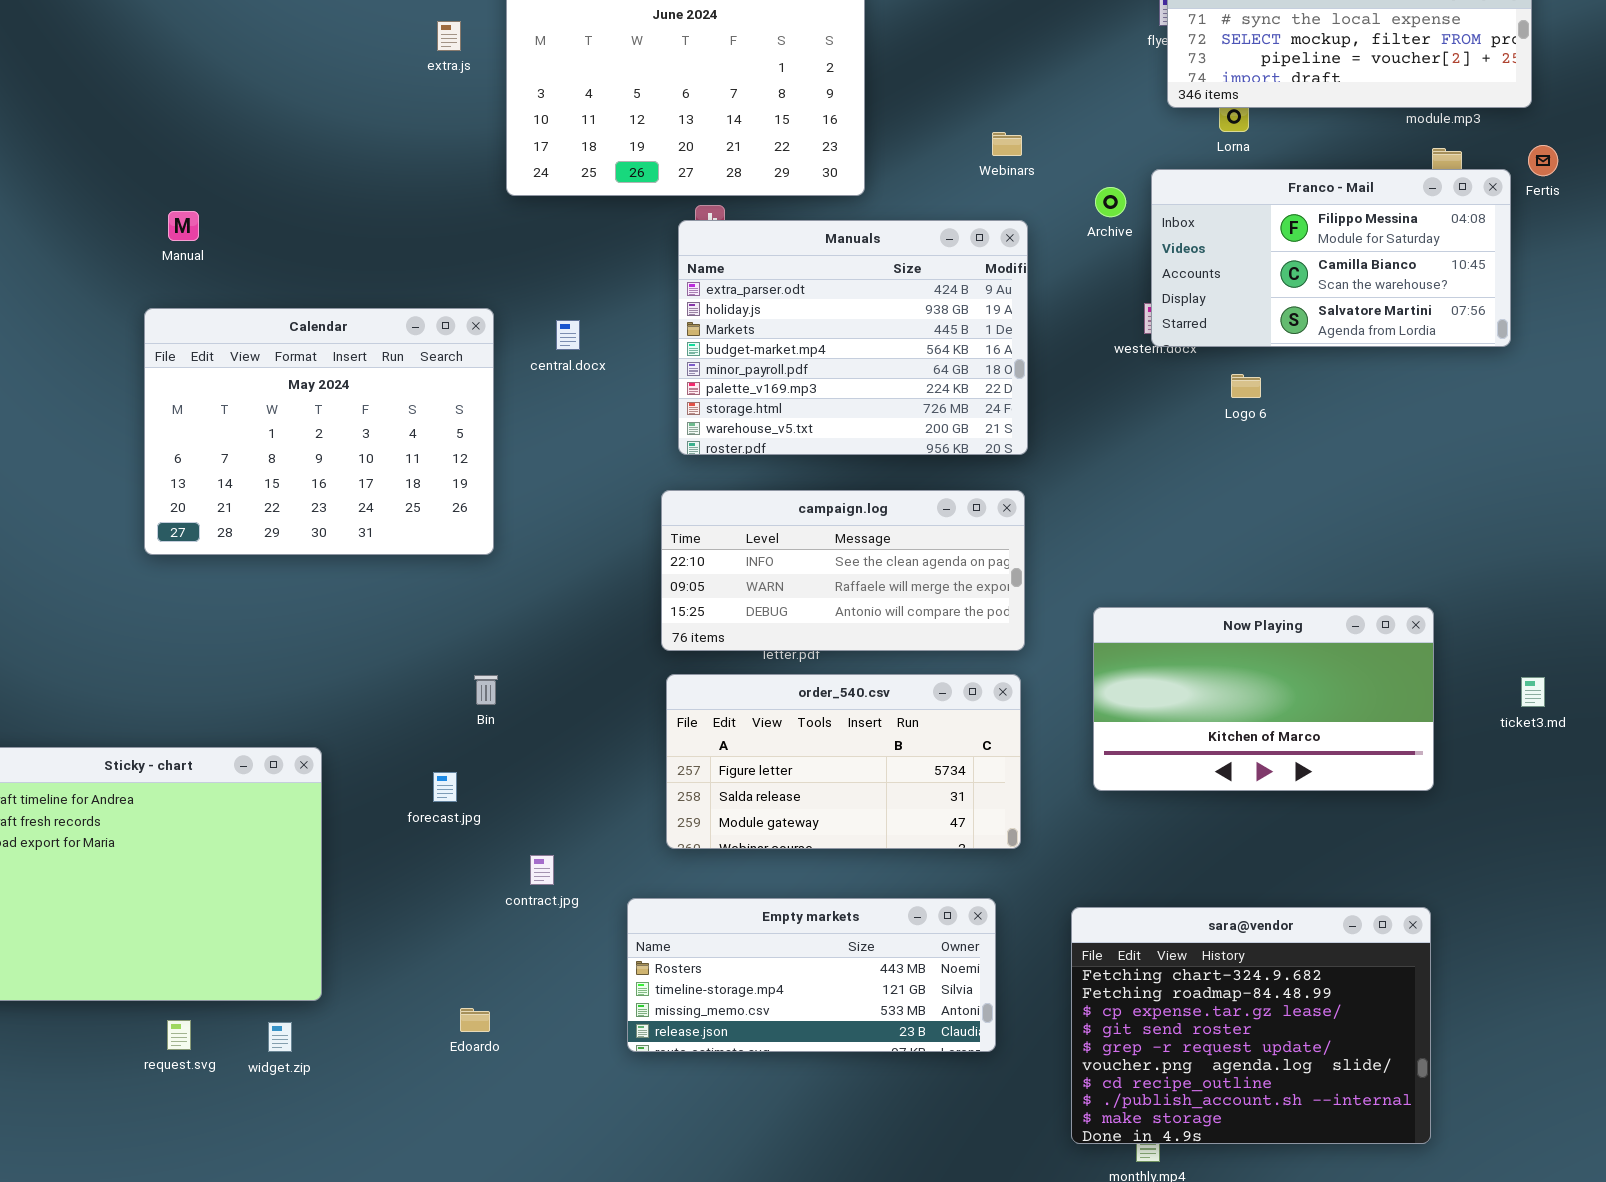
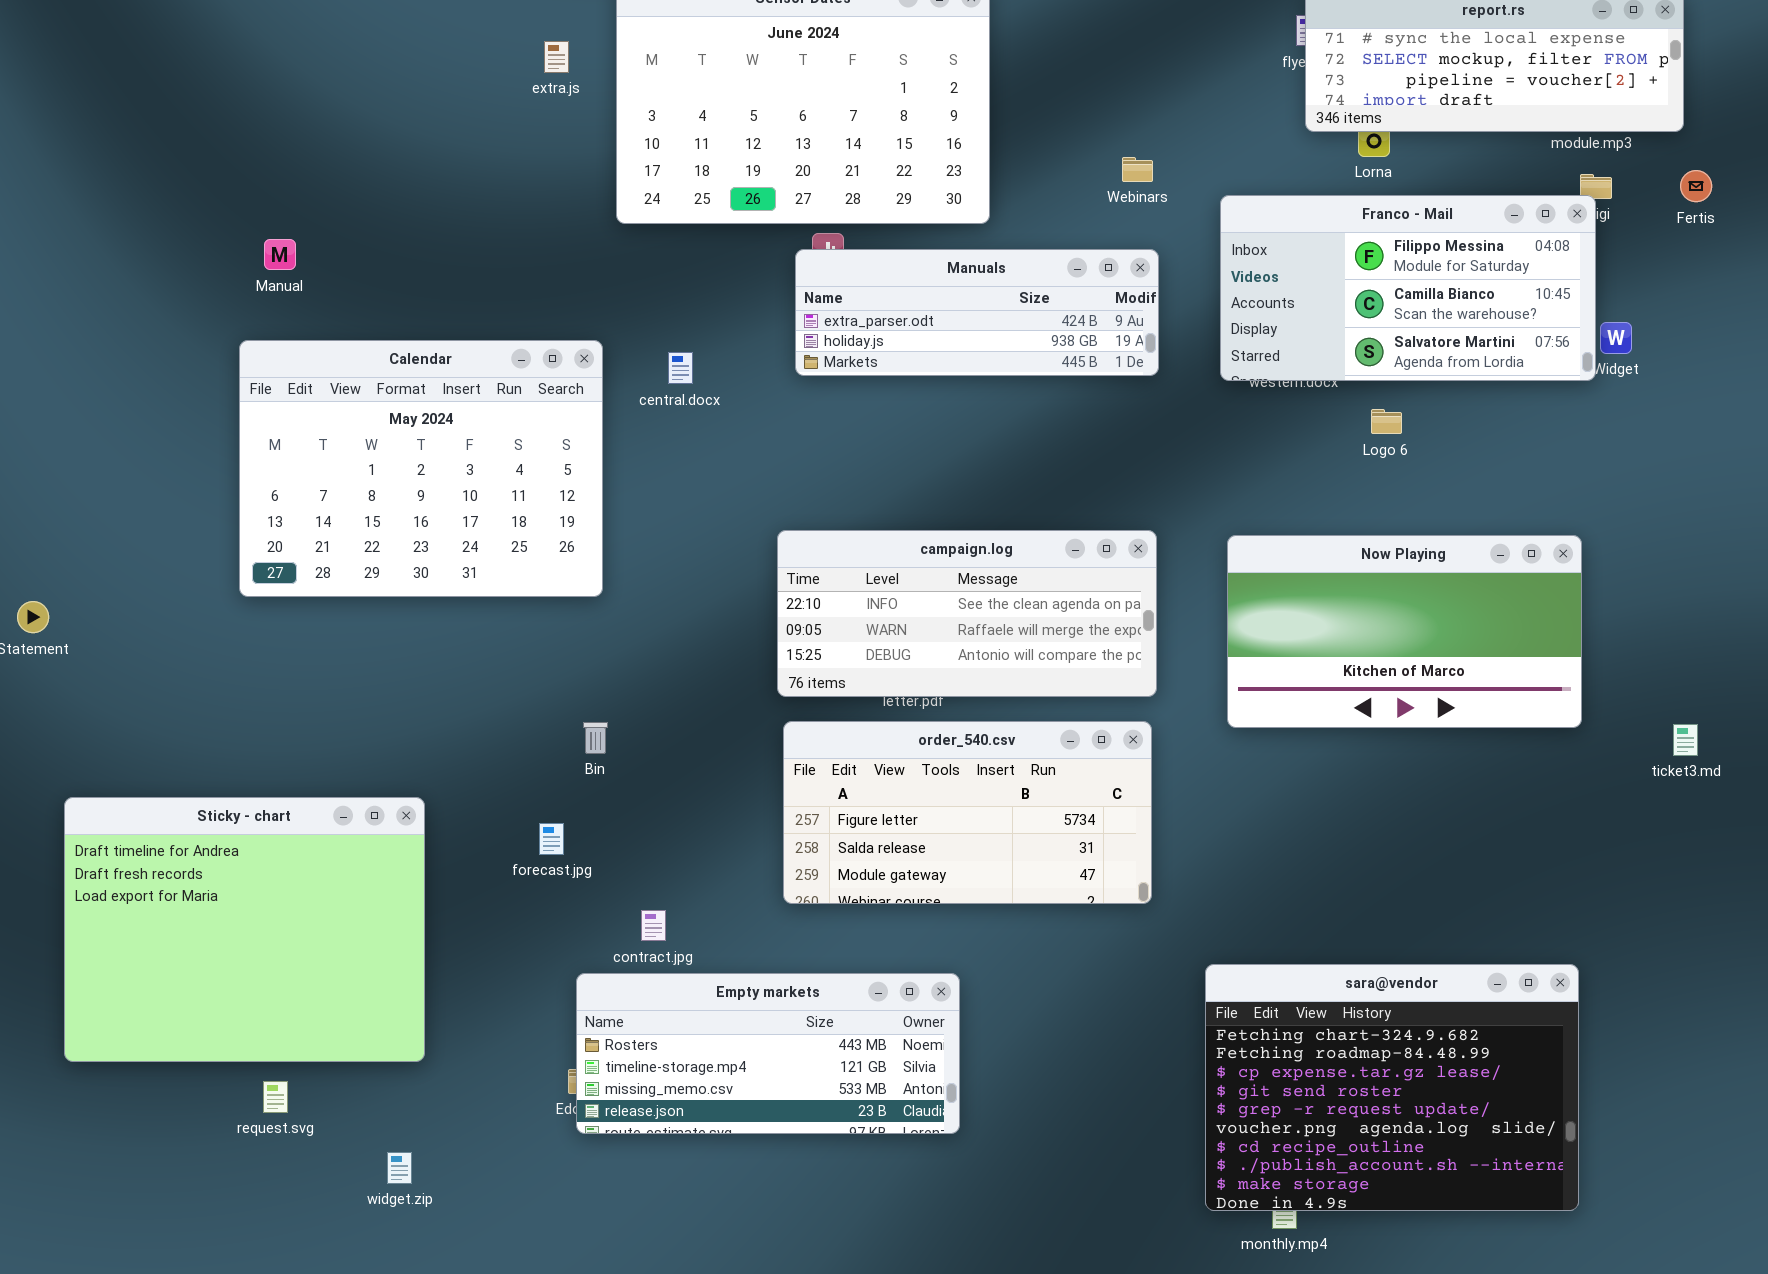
Franco - Mail: [1151,169,1511,347] -> [1220,195,1596,381], moved
Manuals: [678,220,1028,455] -> [795,249,1159,376], resized
Now Playing: [1093,607,1434,791] -> [1227,535,1582,728], moved
Empty markets: [627,898,996,1052] -> [576,973,960,1134], moved
widget.zip: [268,1022,292,1052] -> [387,1152,412,1184], moved

